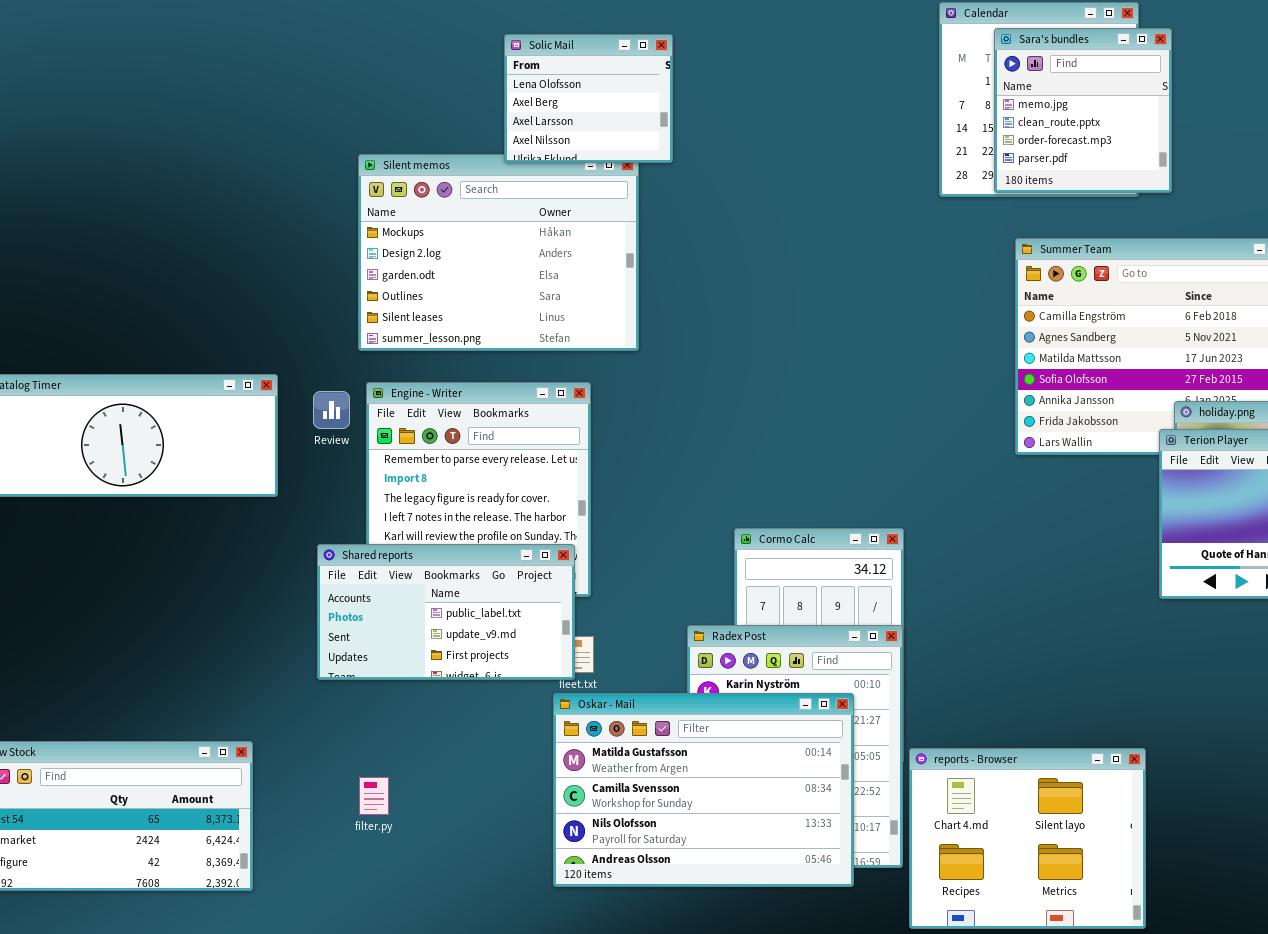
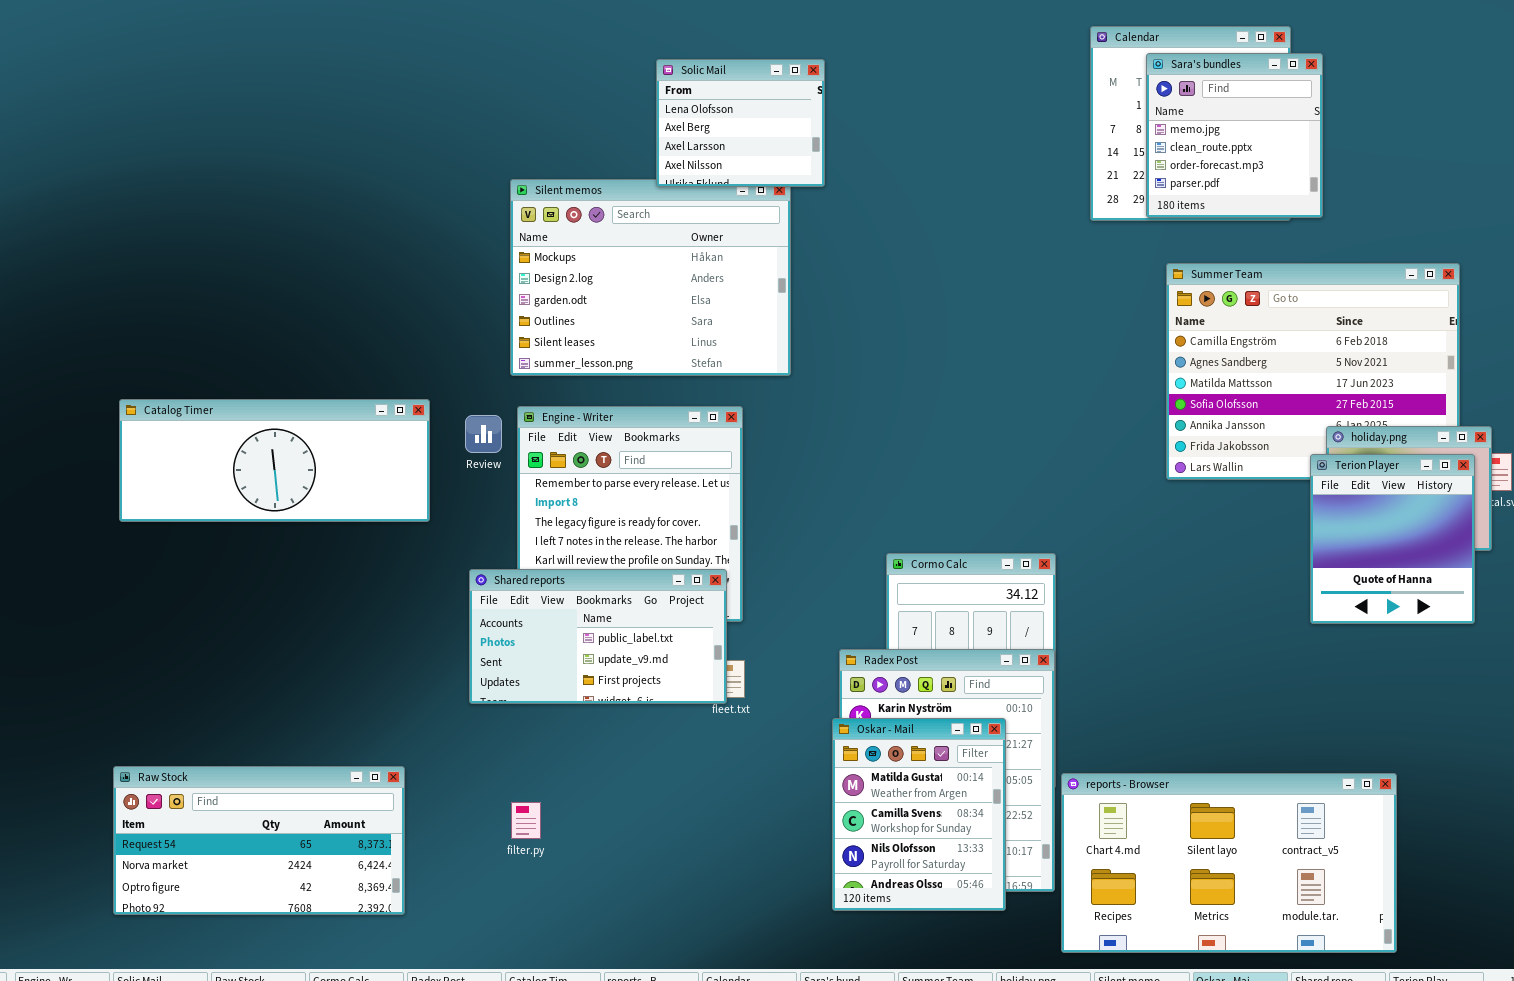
Oskar - Mail: [553,693,854,887] -> [832,718,1006,911], resized
reports - Browser: [909,748,1146,929] -> [1061,773,1397,953], resized

